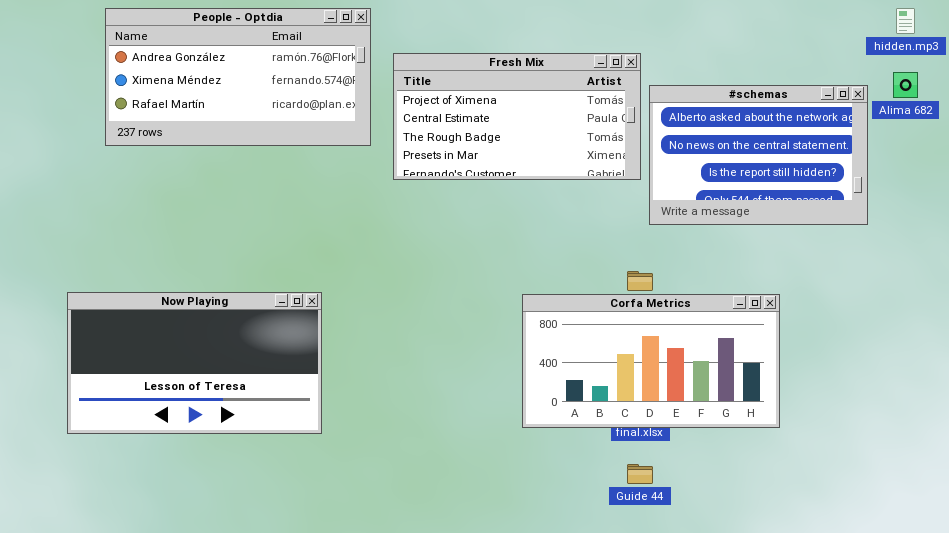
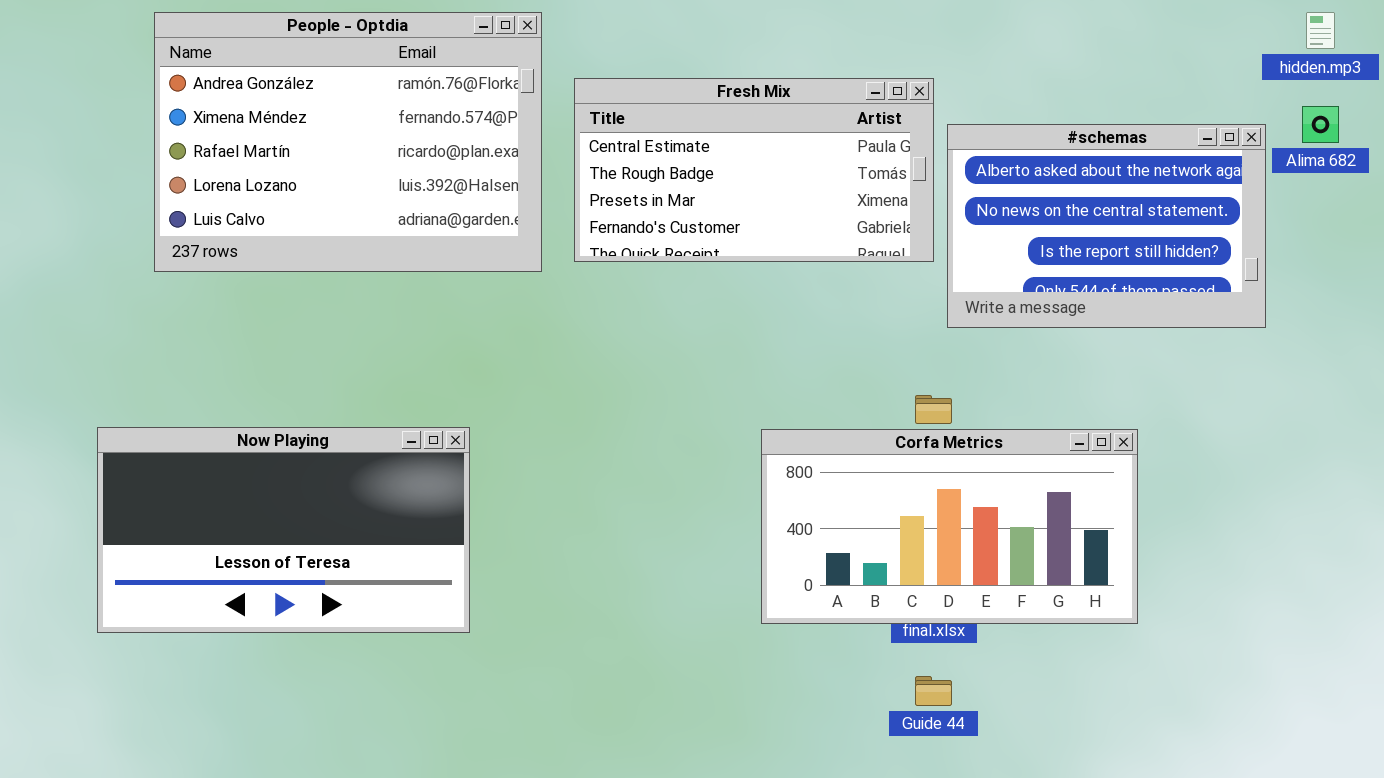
People - Optdia: [105,8,371,146] -> [154,12,542,272], resized
Fresh Mix: [393,53,641,180] -> [574,78,934,262], scrolled down 1 row

